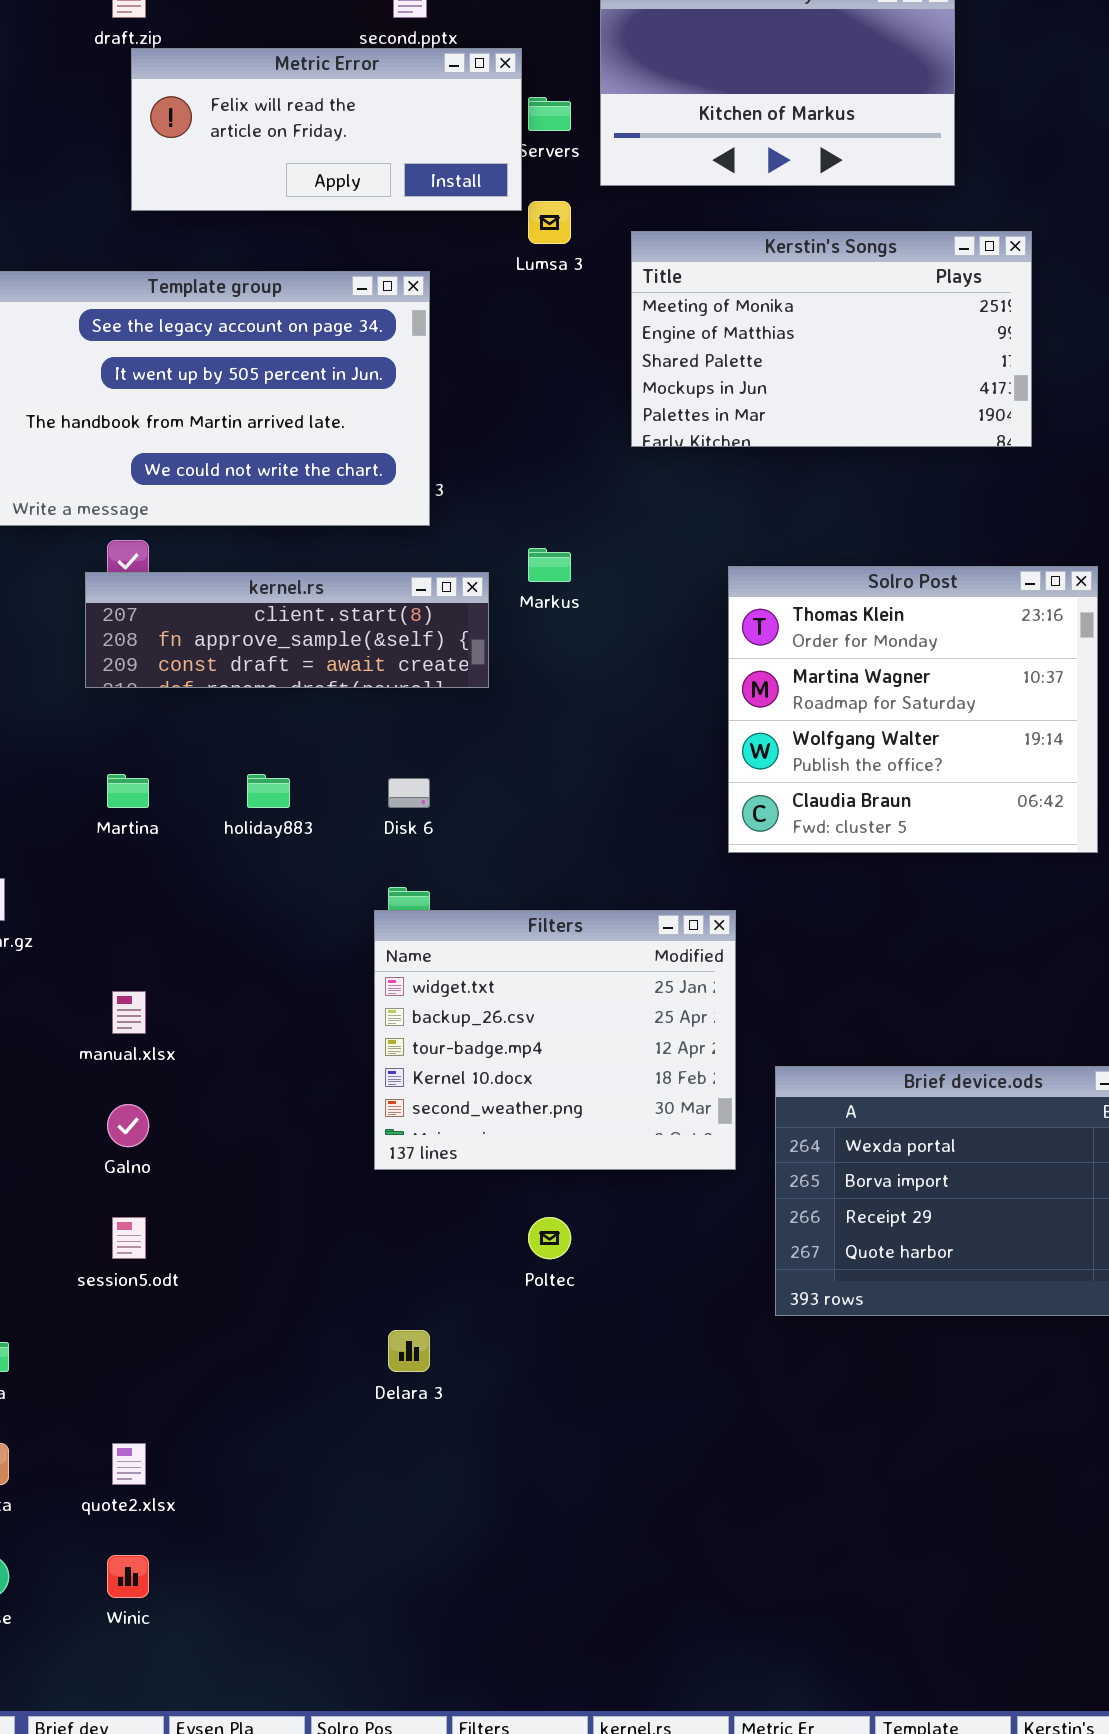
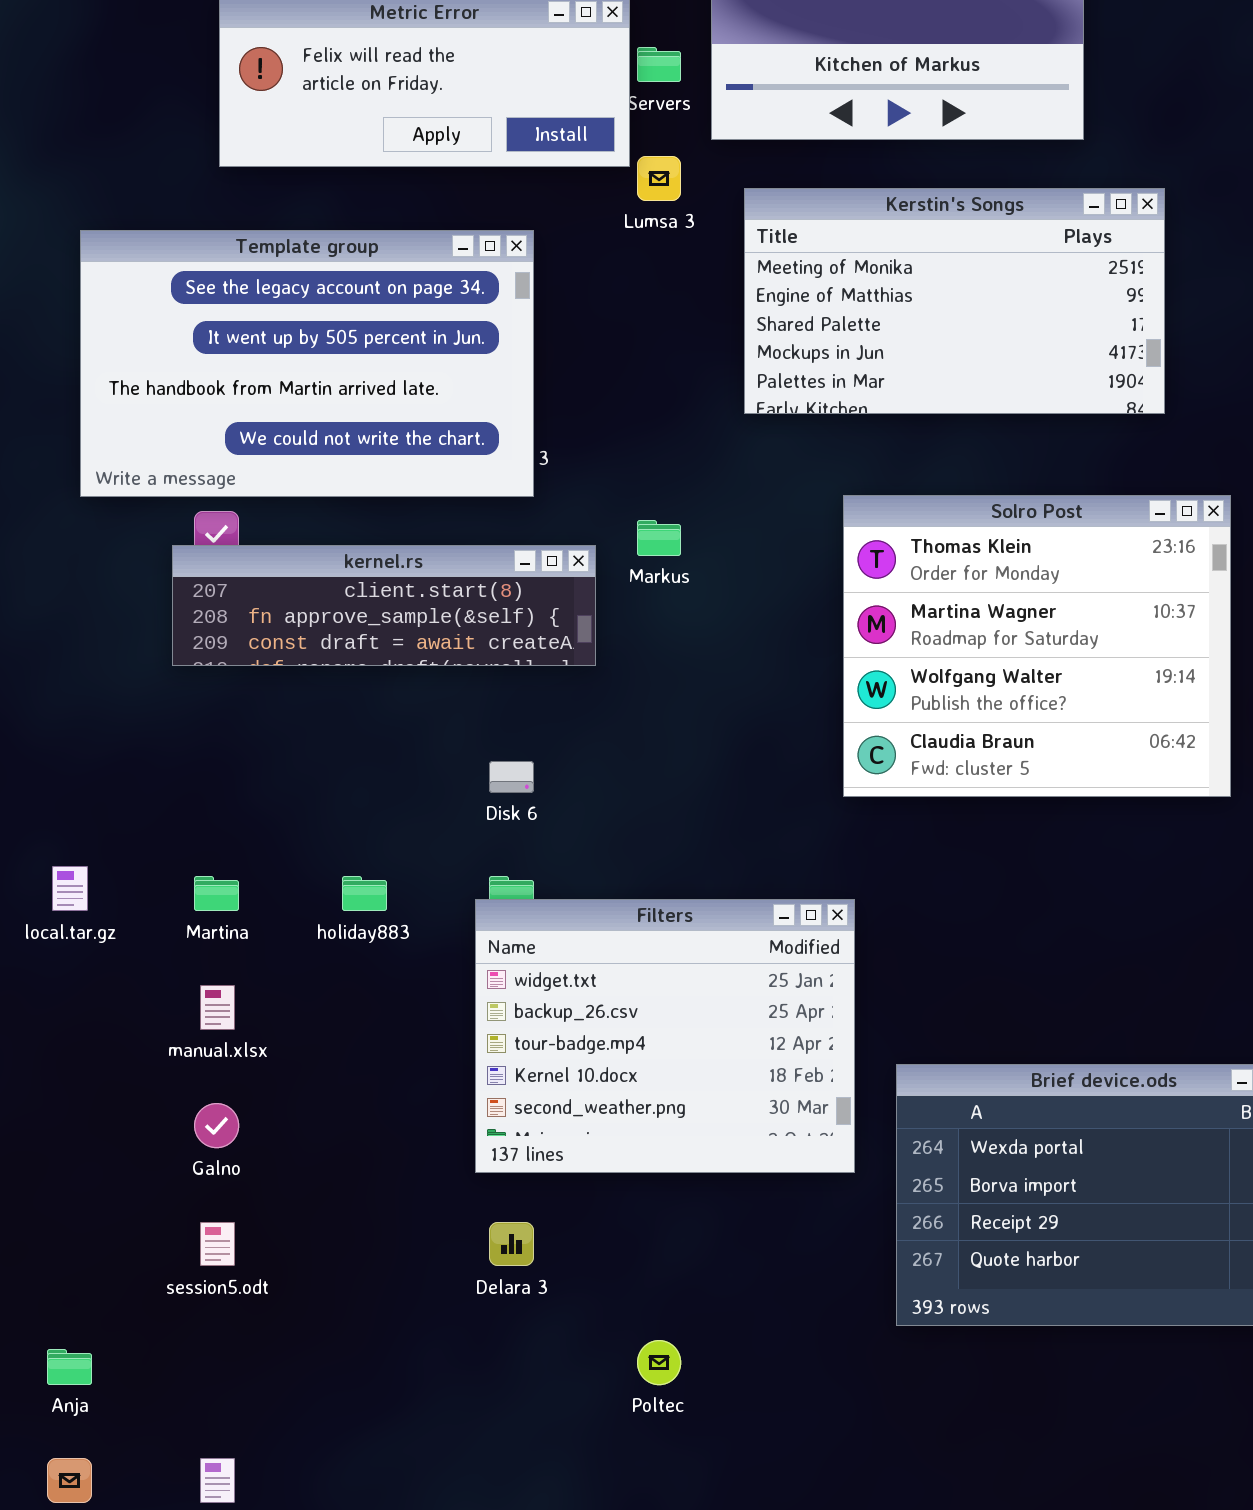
Solro Post: [728,566,1098,853] -> [843,495,1231,797], moved
Martina: [107,774,149,808] -> [194,876,239,911], moved
holiday883: [247,774,290,808] -> [342,876,387,911], moved
Poltec: [528,1217,571,1259] -> [637,1340,681,1385], moved
Delara 3: [388,1330,430,1372] -> [489,1222,534,1266], moved

